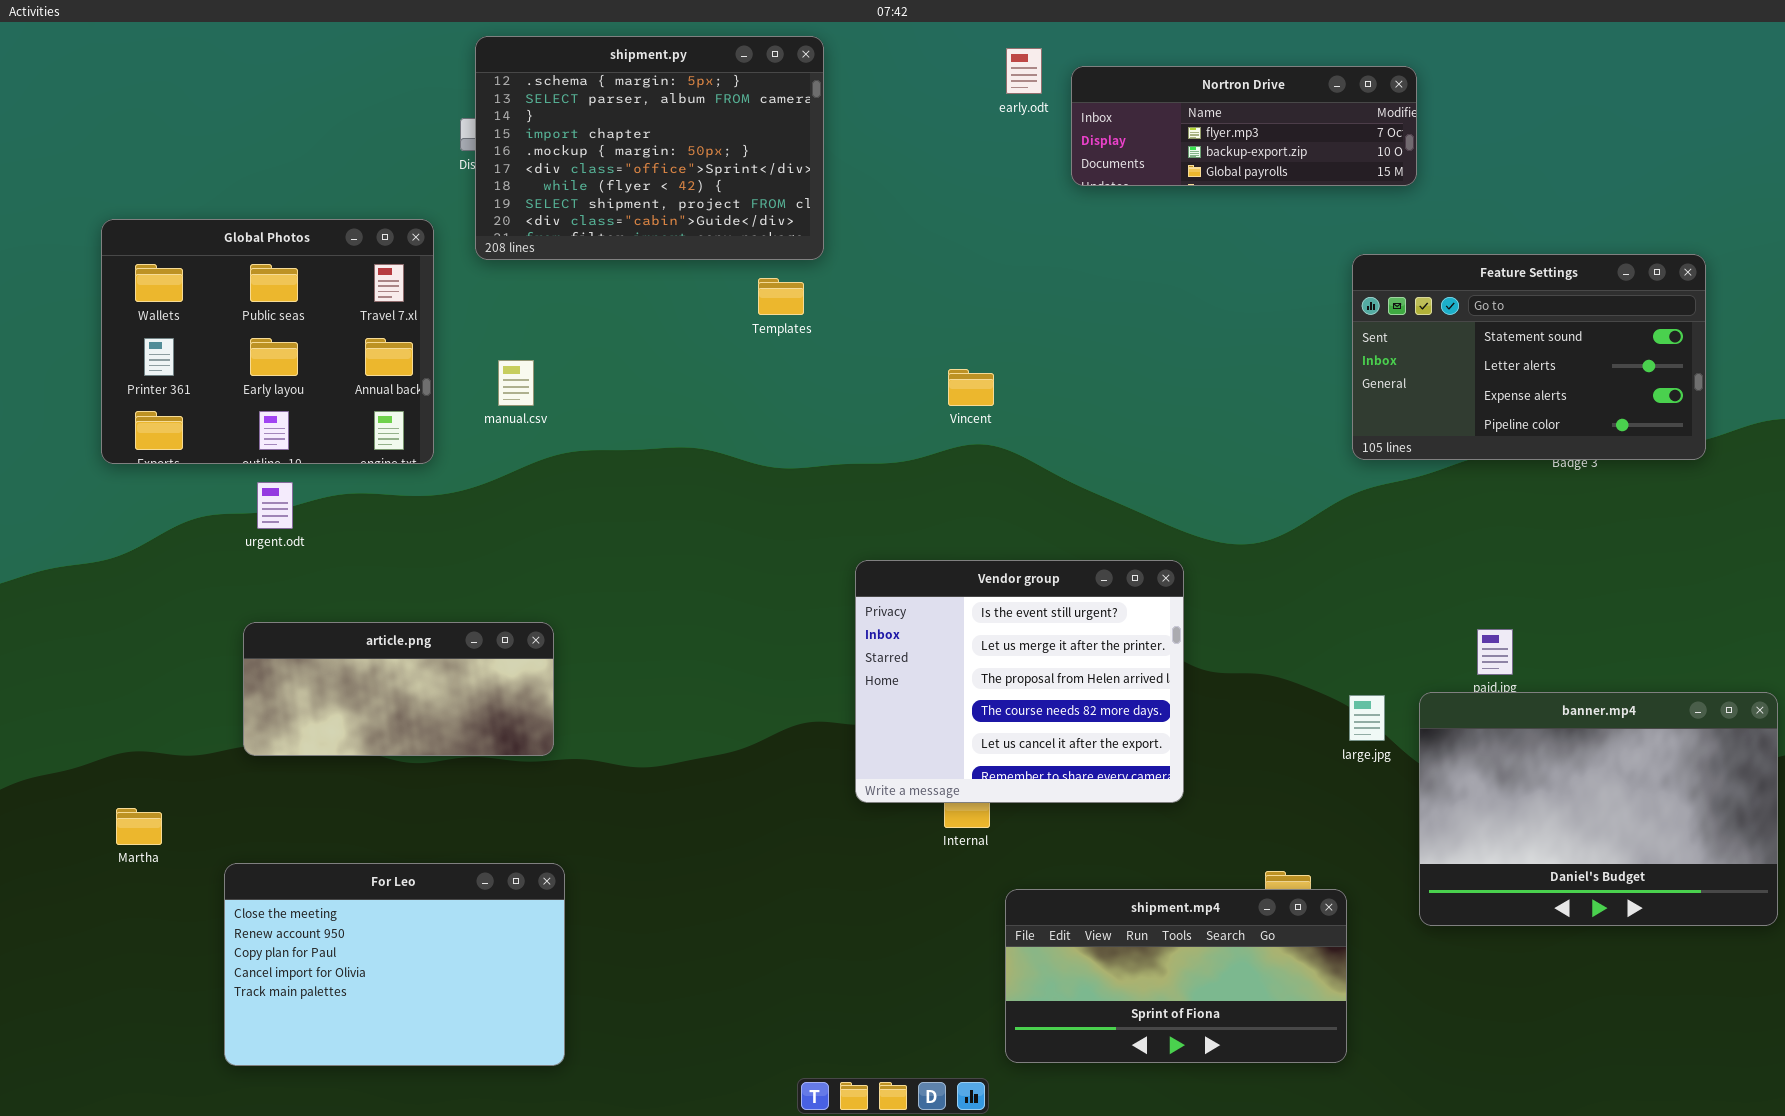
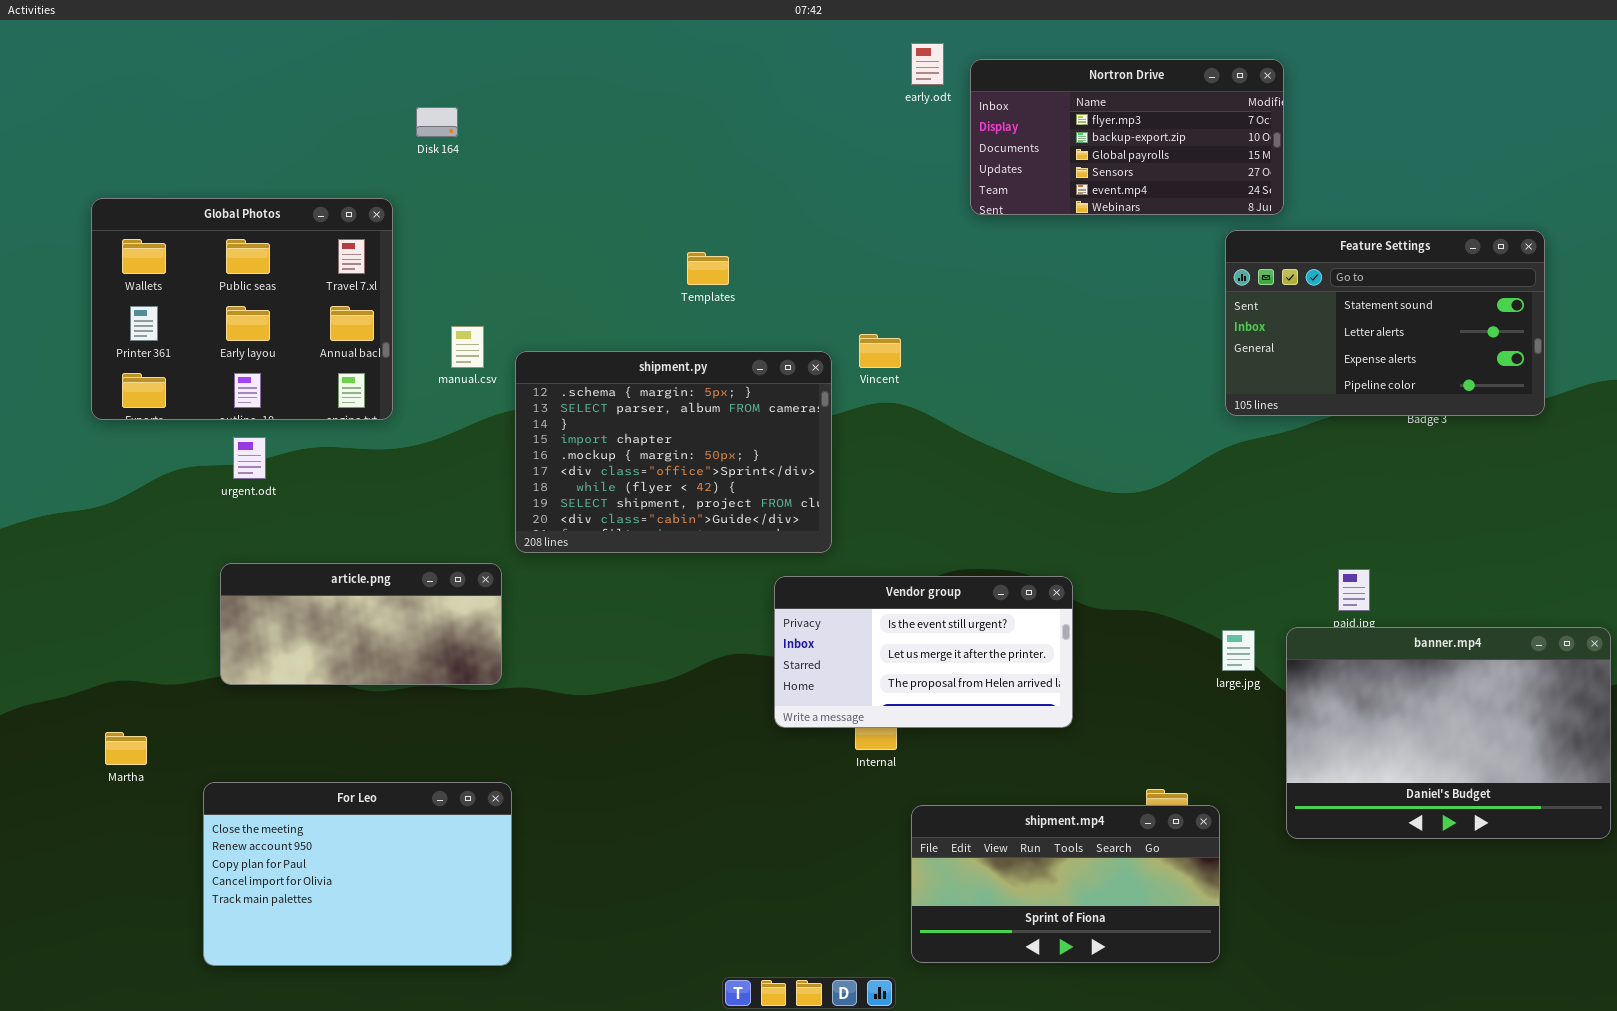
shipment.py: [475,36,824,260] -> [515,351,832,553], moved
Nortron Drive: [1071,66,1417,186] -> [970,59,1284,215], resized
Vendor group: [855,560,1184,803] -> [774,576,1073,728], resized

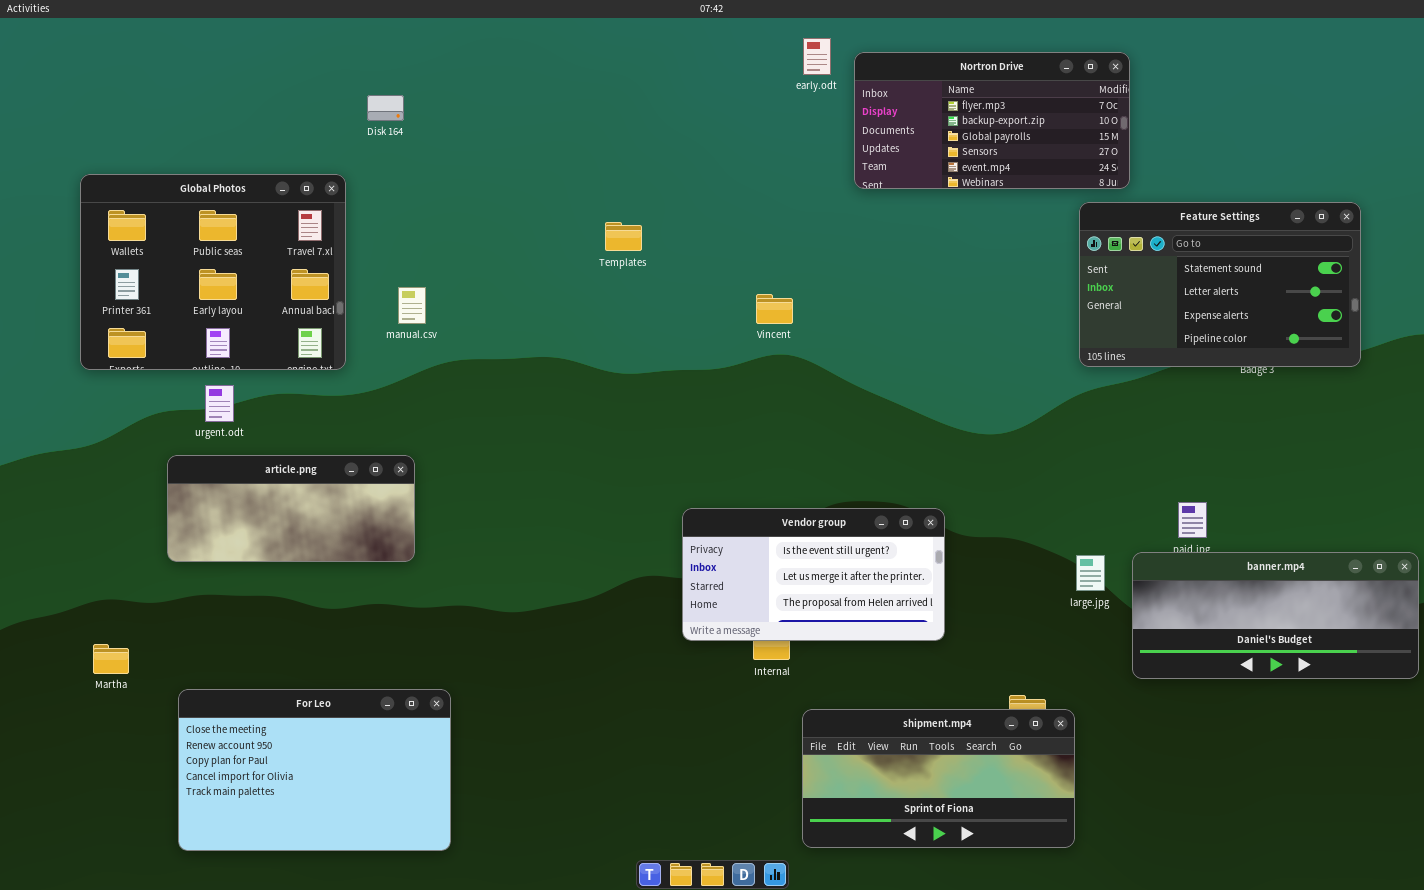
shipment.py: [515,351,832,553] -> none, closed
article.png: [220,563,502,685] -> [167,455,415,562], moved
banner.mp4: [1286,627,1611,839] -> [1132,552,1419,679], resized

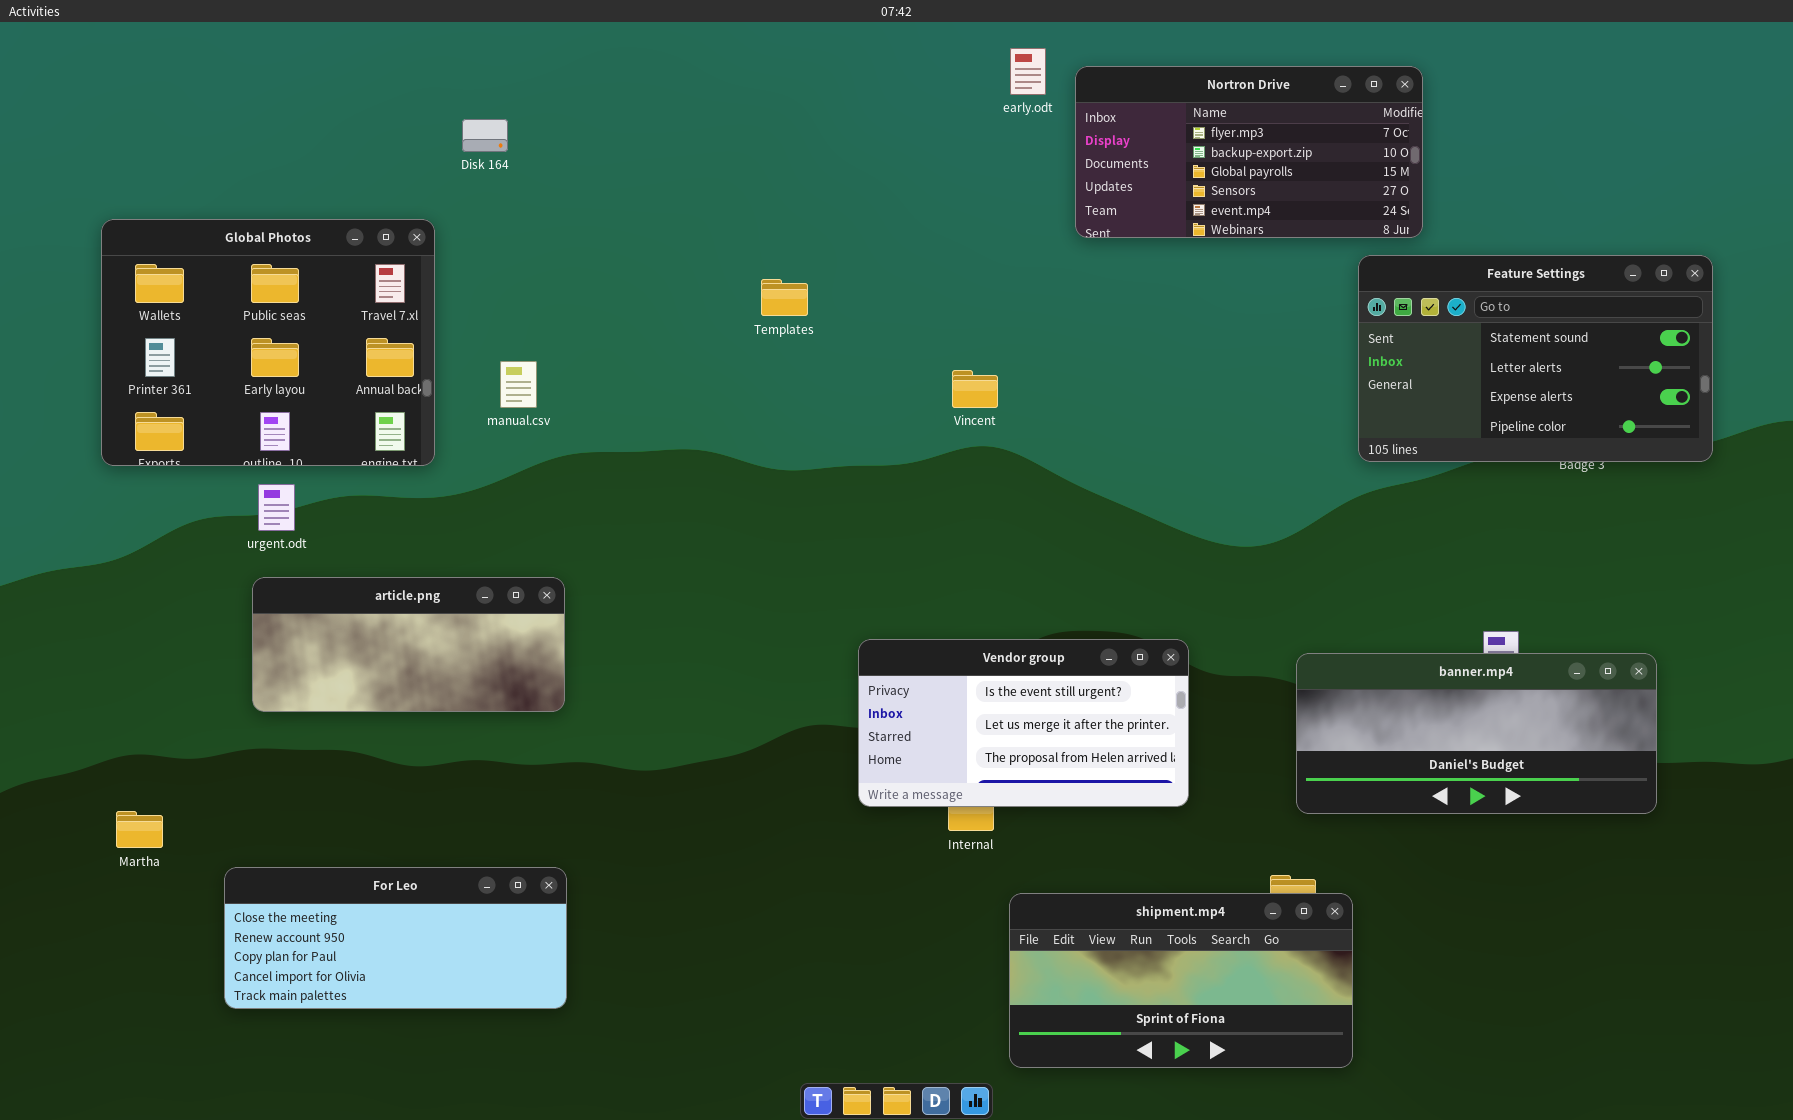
article.png: [167,455,415,562] -> [252,577,565,712], moved
banner.mp4: [1132,552,1419,679] -> [1296,653,1657,814], moved
For Leo: [178,689,451,851] -> [224,867,567,1009], resized

